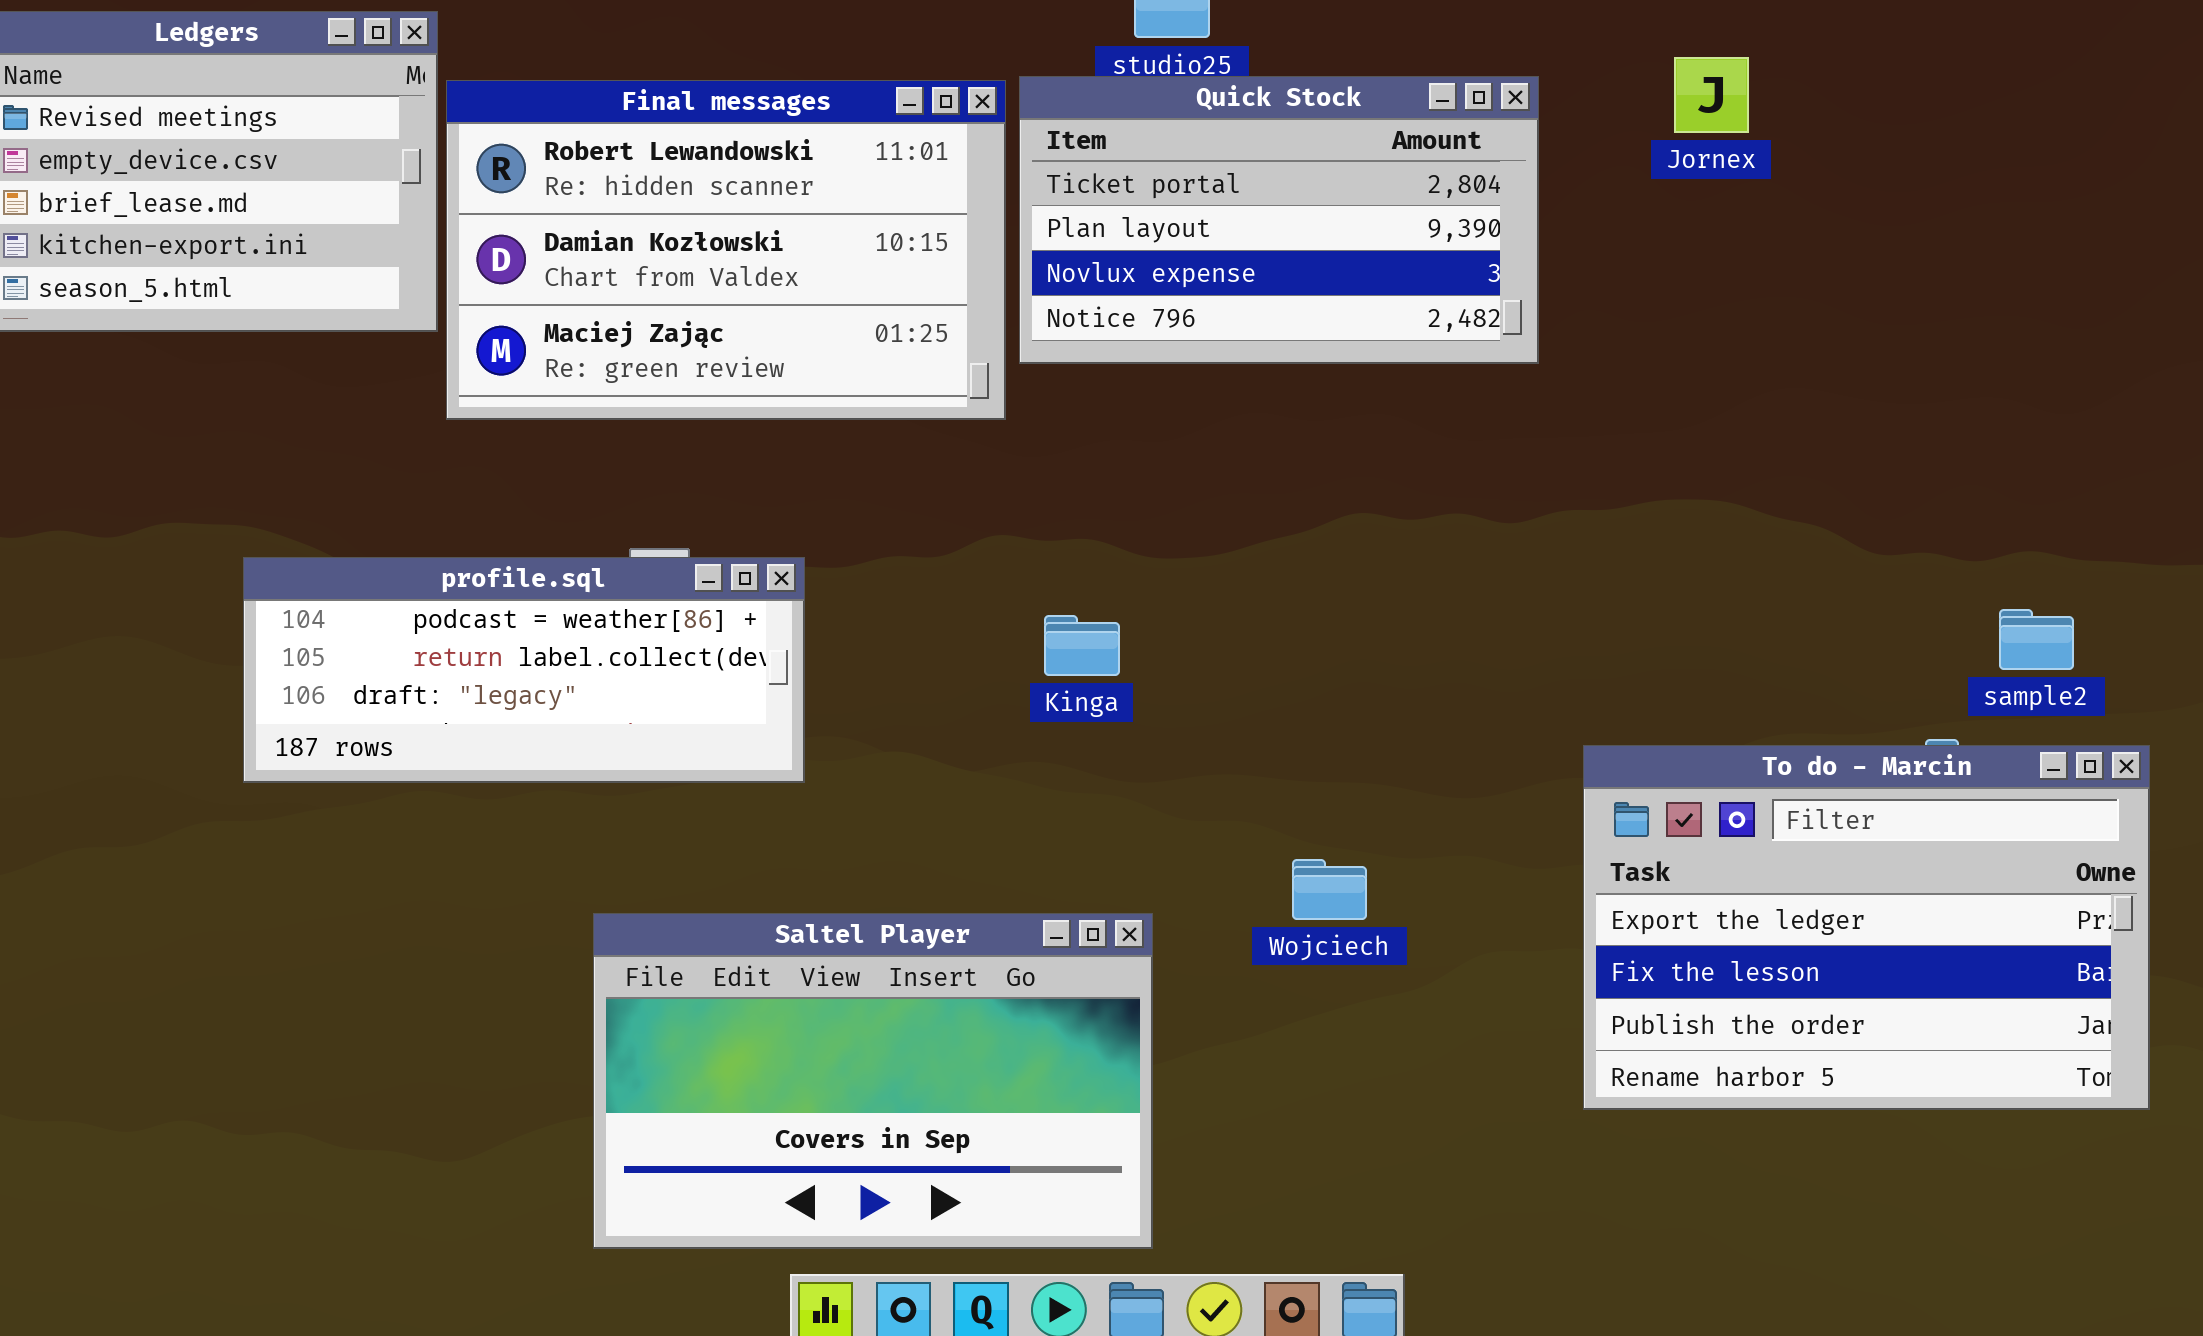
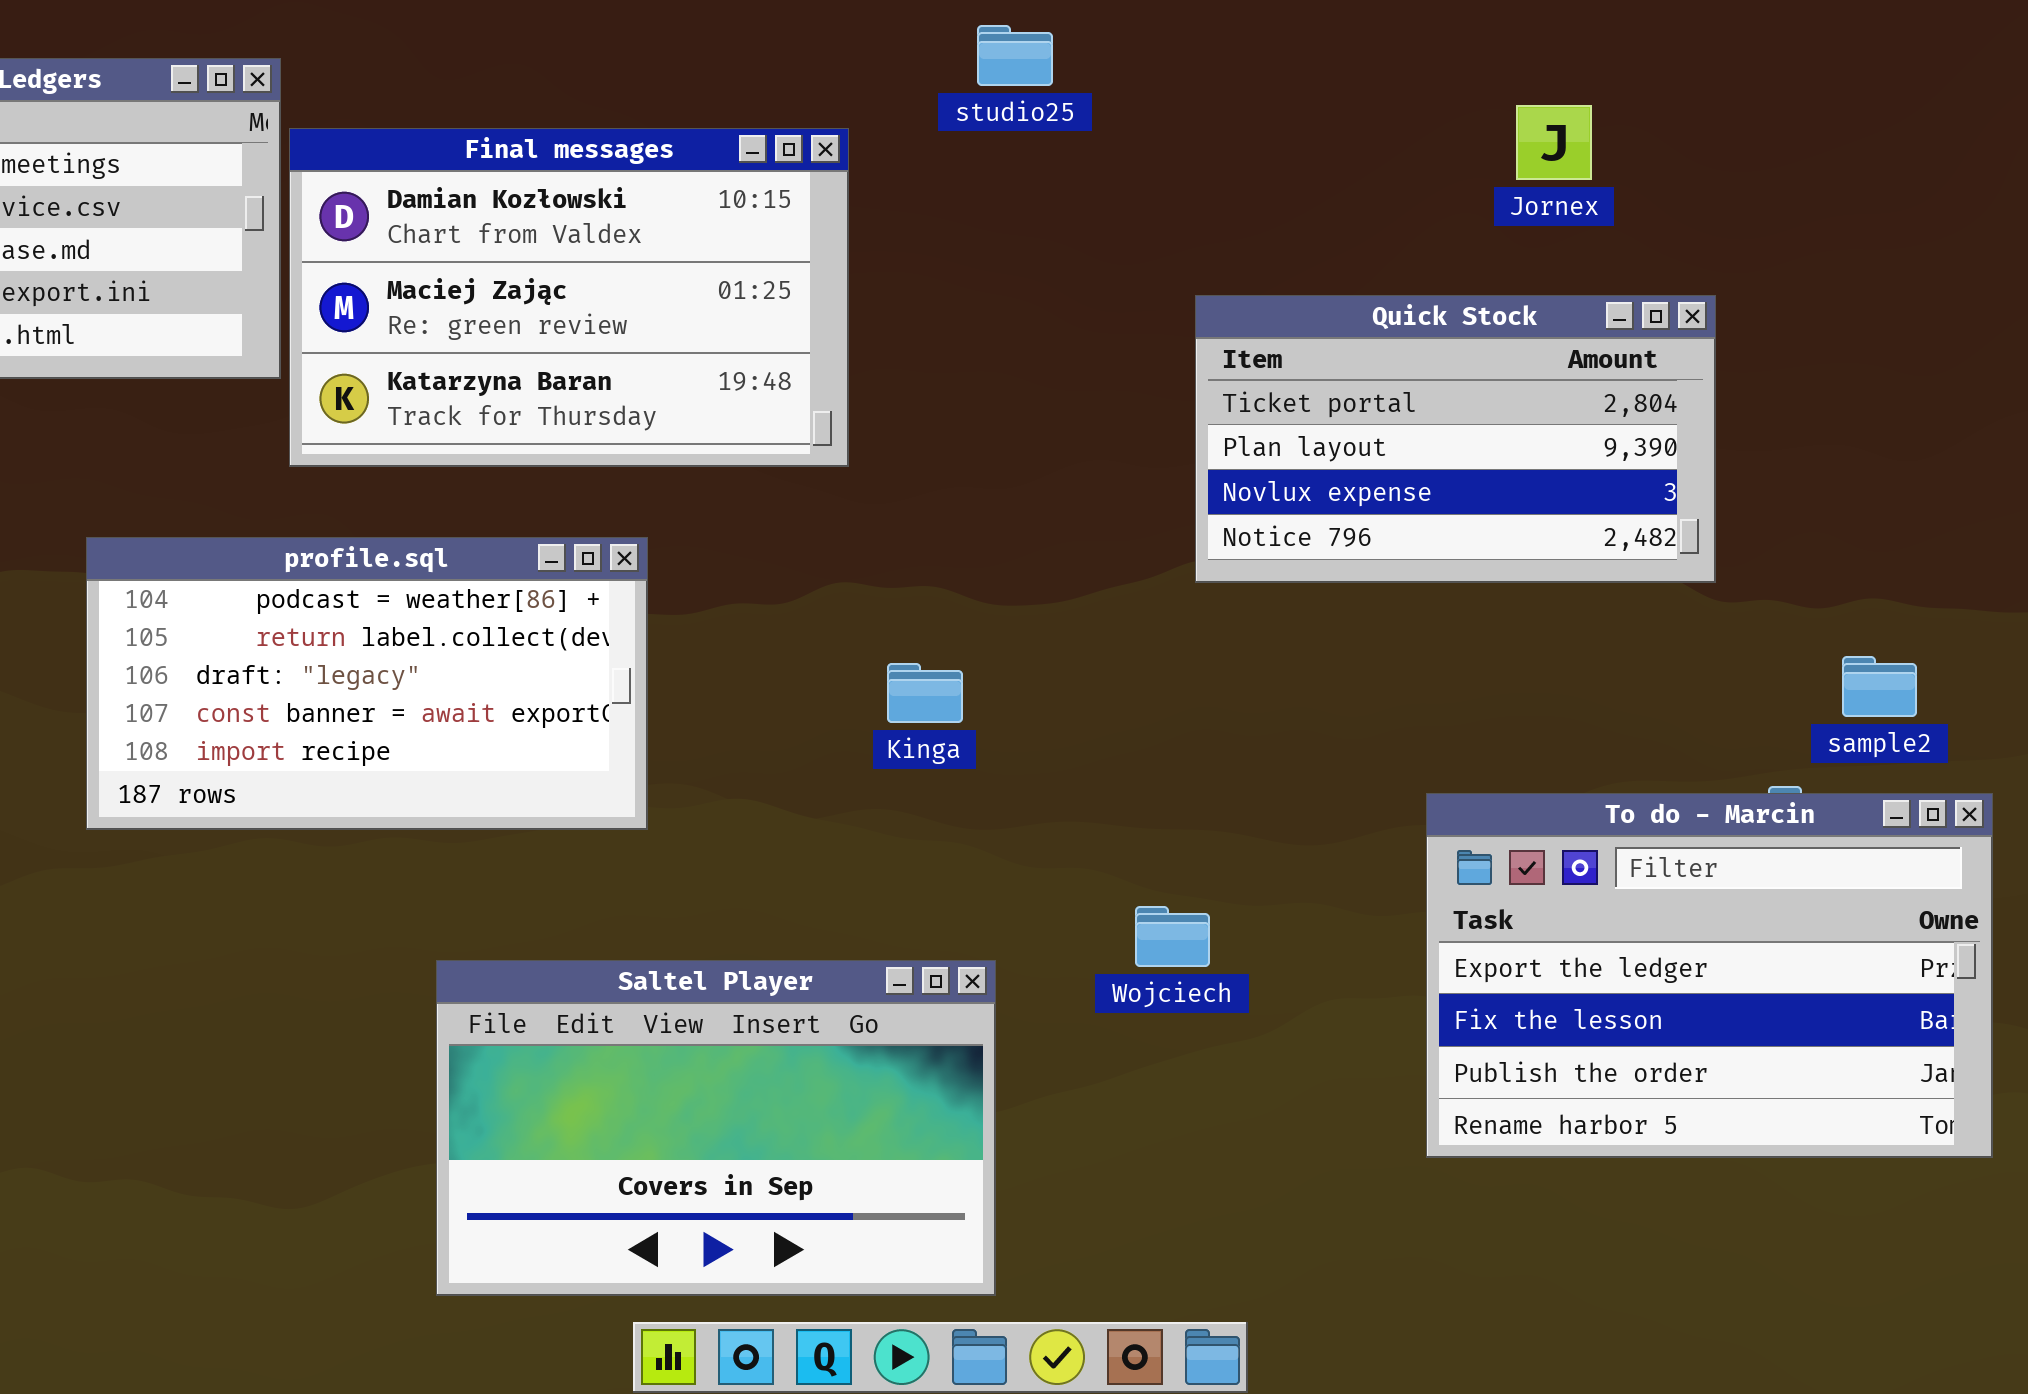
Quick Stock: [1019,76,1539,364] -> [1195,295,1716,583], moved
Final messages: [446,80,1006,420] -> [289,128,849,467], scrolled down 1 row
profile.sql: [243,557,805,783] -> [86,537,648,830], resized

